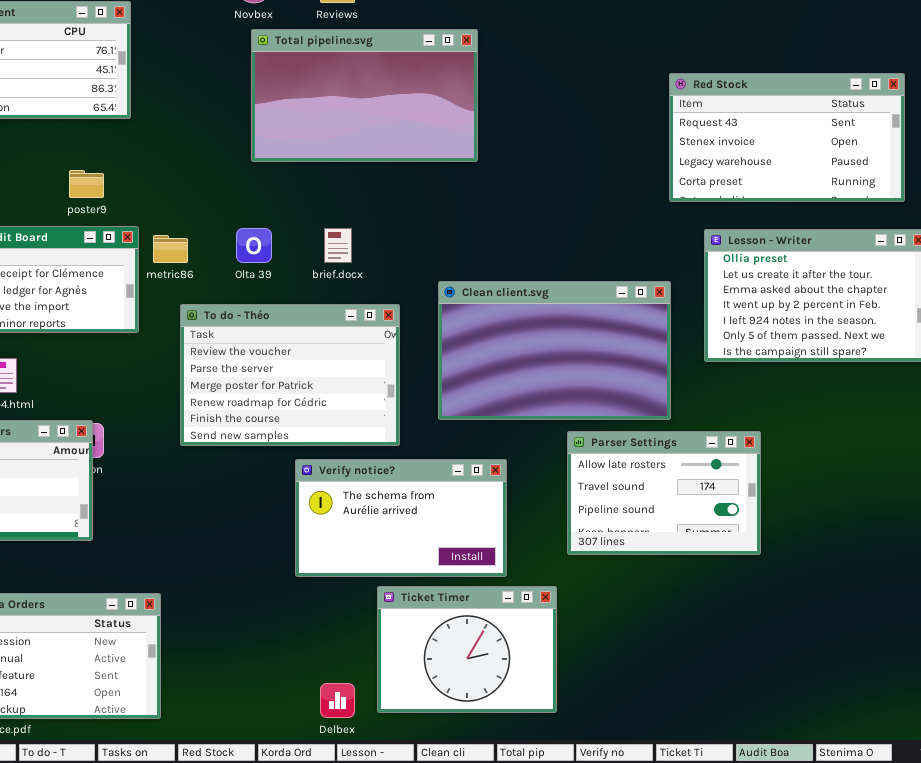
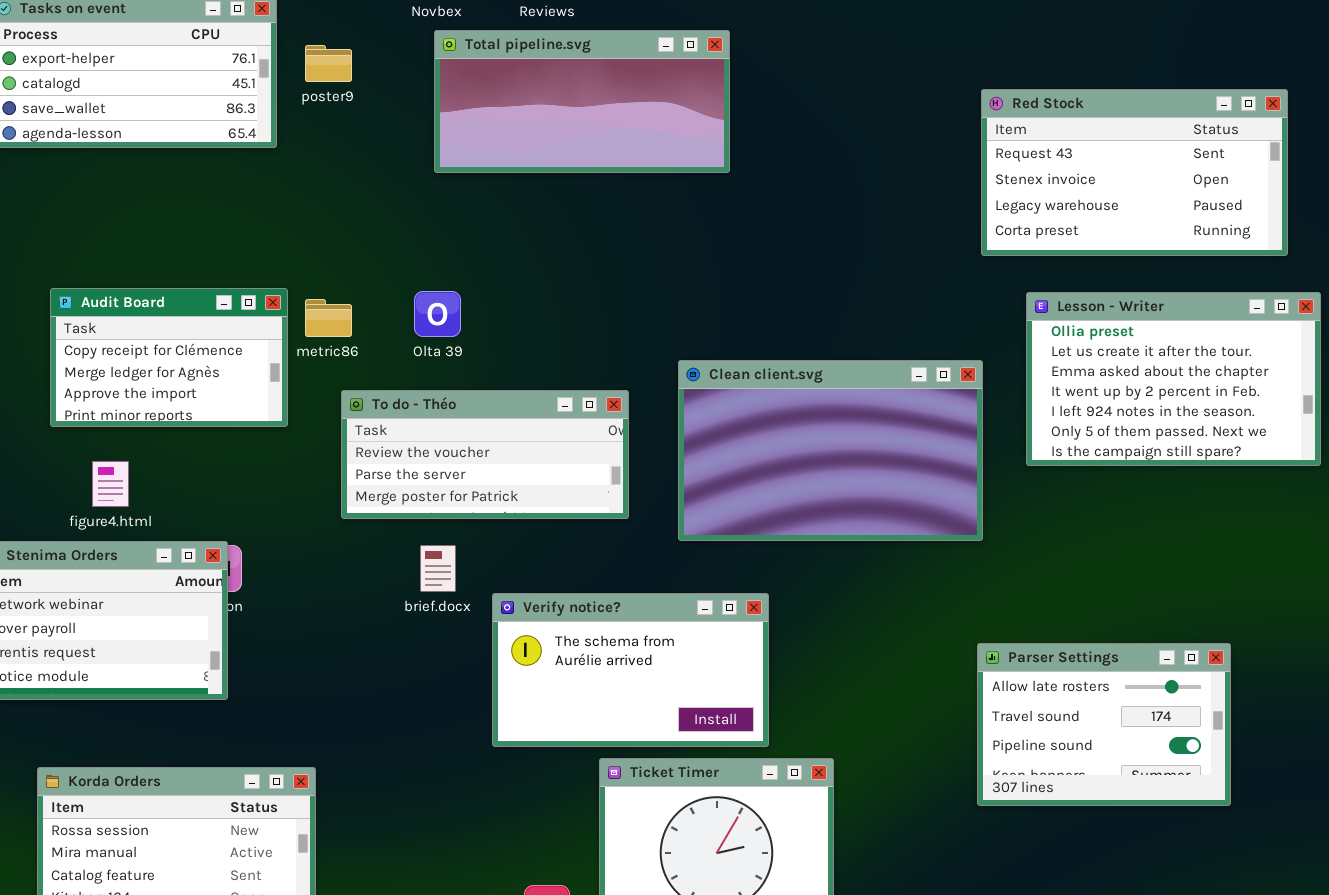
Total pipeline.svg: [251,29,478,162] -> [434,30,730,173], resized
poster9: [69,170,104,198] -> [305,45,352,82], moved
brief.docx: [324,228,352,263] -> [420,545,456,592], moved
To do - Théo: [180,304,400,446] -> [341,390,629,519], resized
Parser Settings: [567,431,761,555] -> [977,643,1231,806], moved

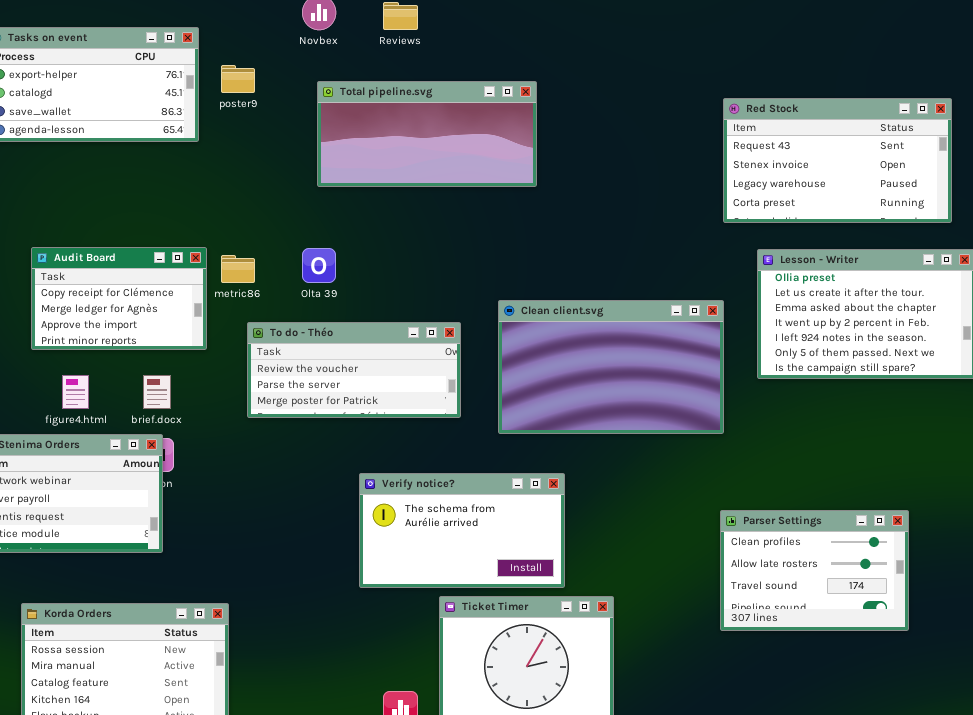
Total pipeline.svg: [434,30,730,173] -> [317,81,537,187], moved
brief.docx: [420,545,456,592] -> [143,375,171,409], moved
Parser Settings: [977,643,1231,806] -> [720,510,909,631], scrolled up 1 row

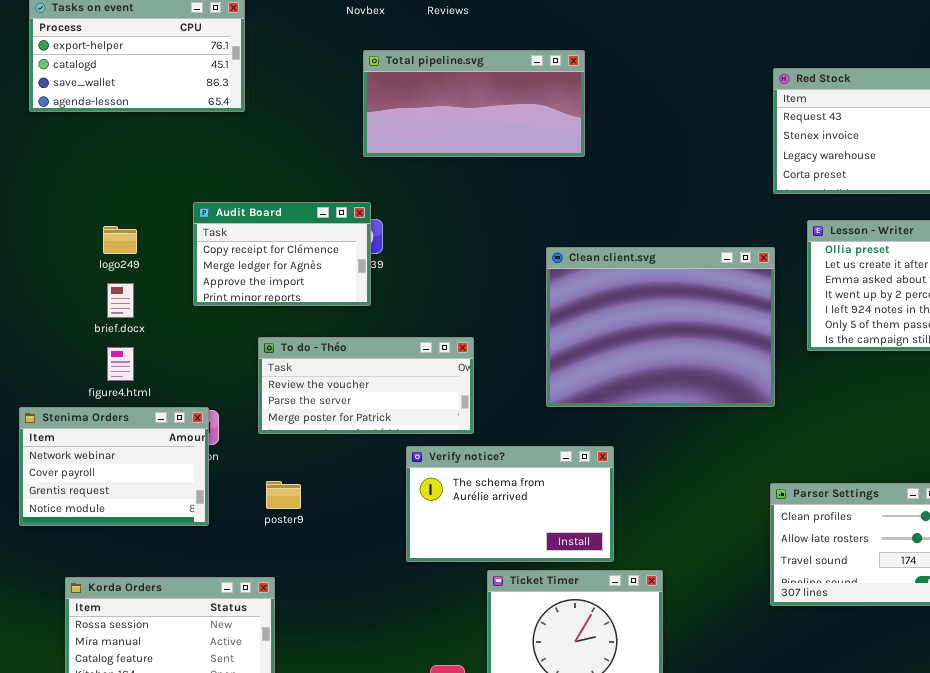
poster9: [221,65,255,93] -> [266,481,301,509], moved
Audit Board: [31,247,207,350] -> [193,202,371,306], moved
Clean client.svg: [498,300,724,434] -> [546,247,775,407], resized
To do - Théo: [247,322,461,418] -> [258,337,474,434], moved
brief.docx: [143,375,171,409] -> [107,283,134,318], moved

